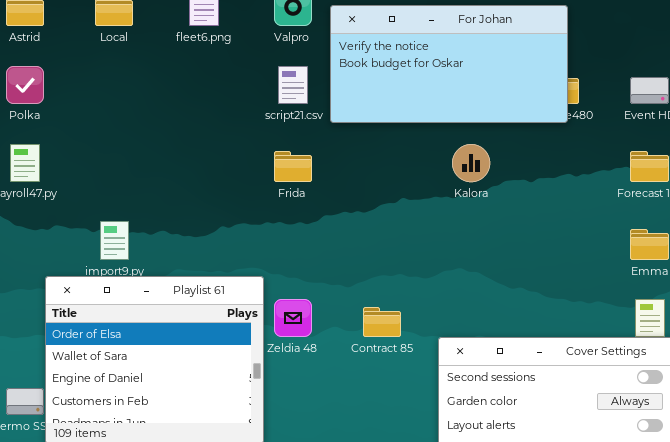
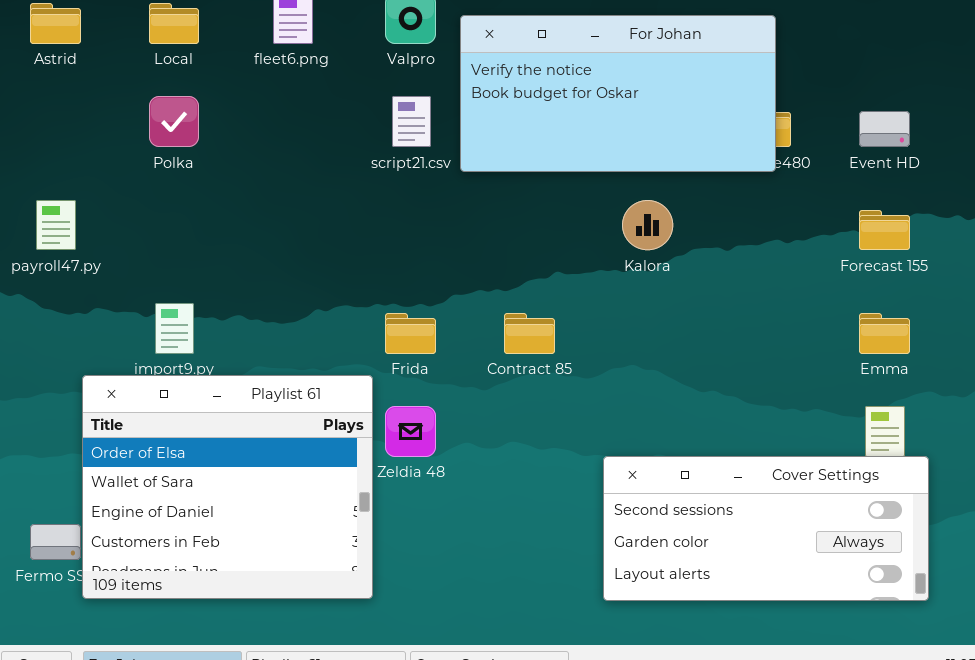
Polka: [6,66,44,104] -> [149,96,199,147], moved
Frida: [274,151,312,182] -> [385,313,436,354], moved
Contract 85: [363,307,401,337] -> [504,313,555,354], moved

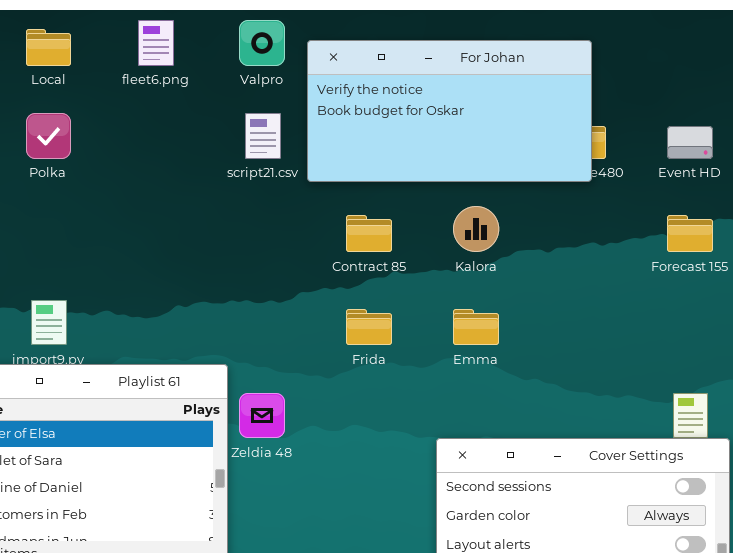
Frida: [385,313,436,354] -> [346,309,392,345], moved
Contract 85: [504,313,555,354] -> [346,215,392,252], moved
Emma: [859,313,910,354] -> [453,309,499,345], moved

